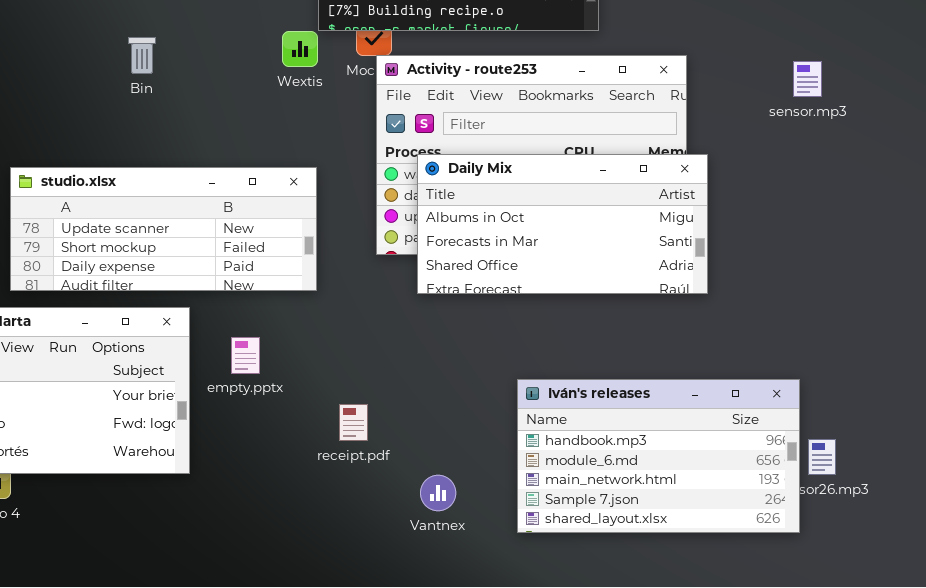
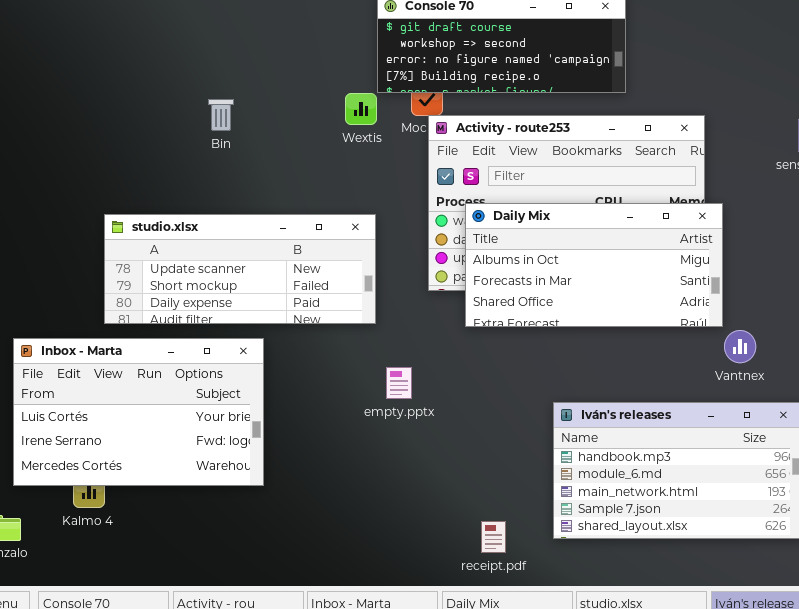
empty.pptx: [231,337,260,374] -> [386,367,412,399], moved
receipt.pdf: [339,404,368,441] -> [481,521,506,553], moved
Vantnex: [420,475,456,511] -> [724,330,756,363], moved

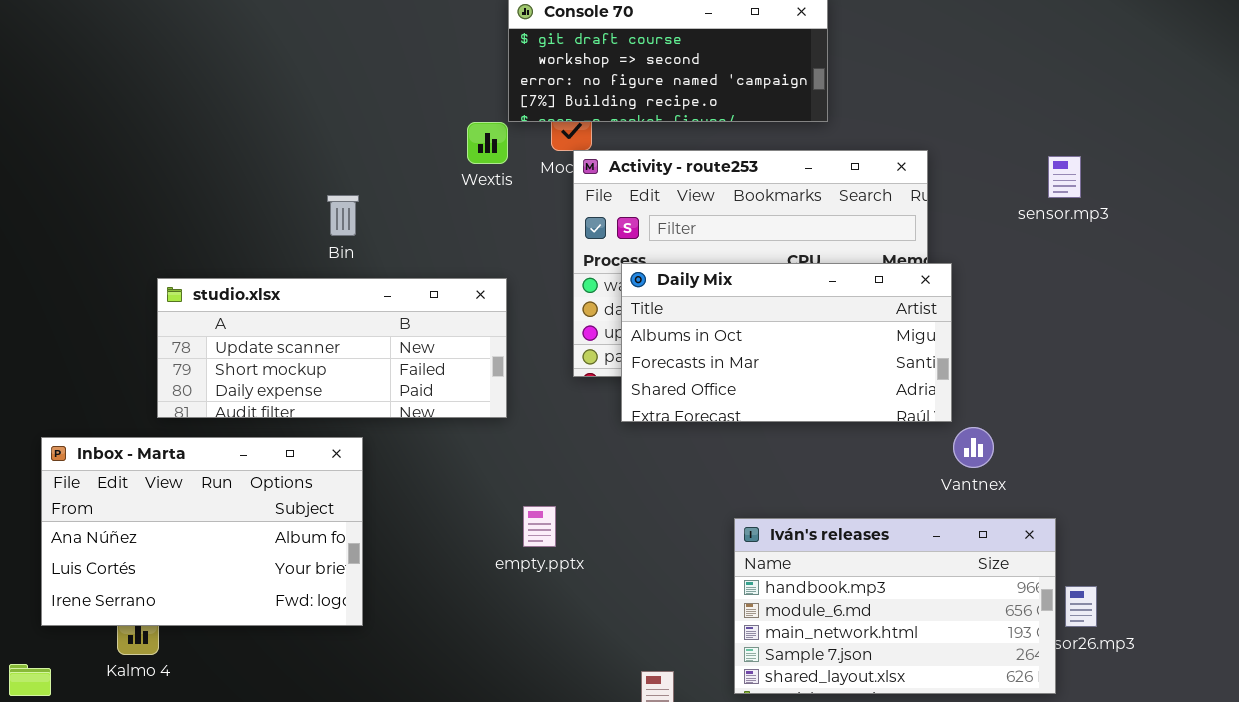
Bin: [208,99,234,131] -> [327,195,359,236], moved
Inbox - Marta: [13,338,264,486] -> [41,437,363,626], scrolled up 1 row
empty.pptx: [386,367,412,399] -> [523,506,556,547], moved

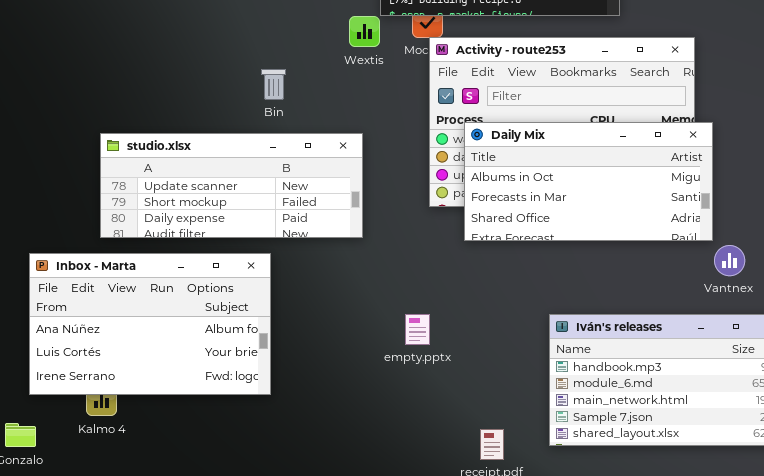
Bin: [327,195,359,236] -> [261,69,286,100], moved
studio.xlsx: [157,278,507,418] -> [100,133,363,238], moved
empty.pptx: [523,506,556,547] -> [405,314,430,345], moved

